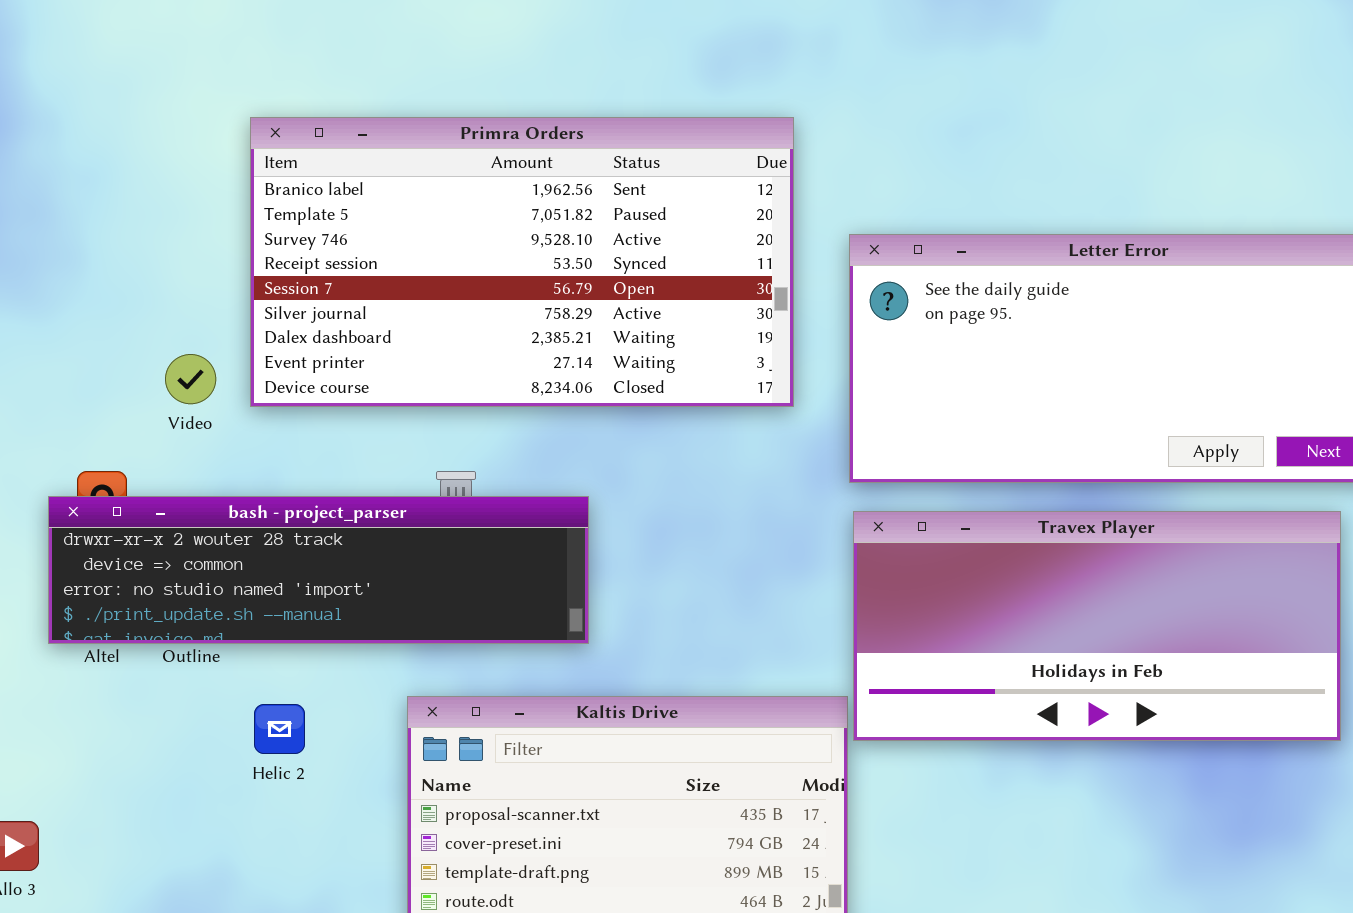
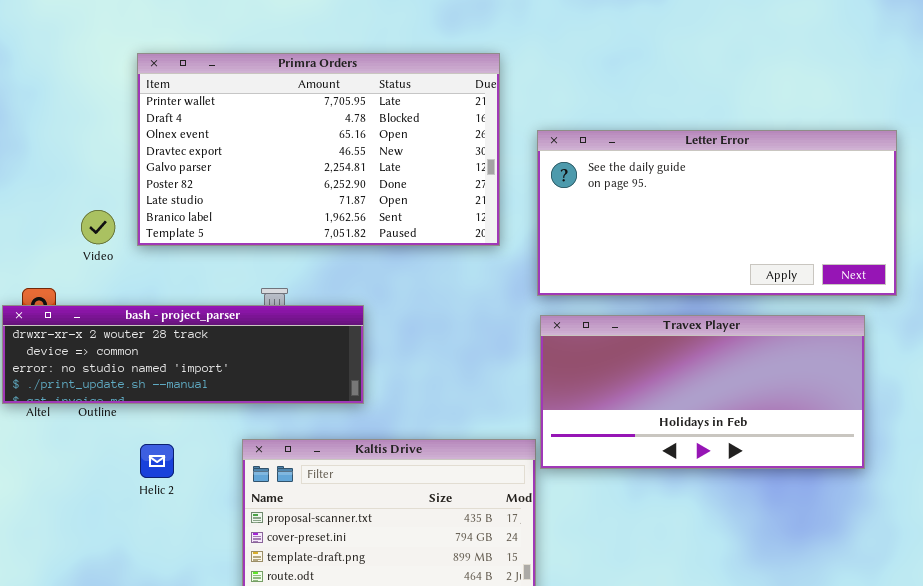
Primra Orders: [250,117,794,407] -> [137,53,500,246], scrolled up 7 rows

